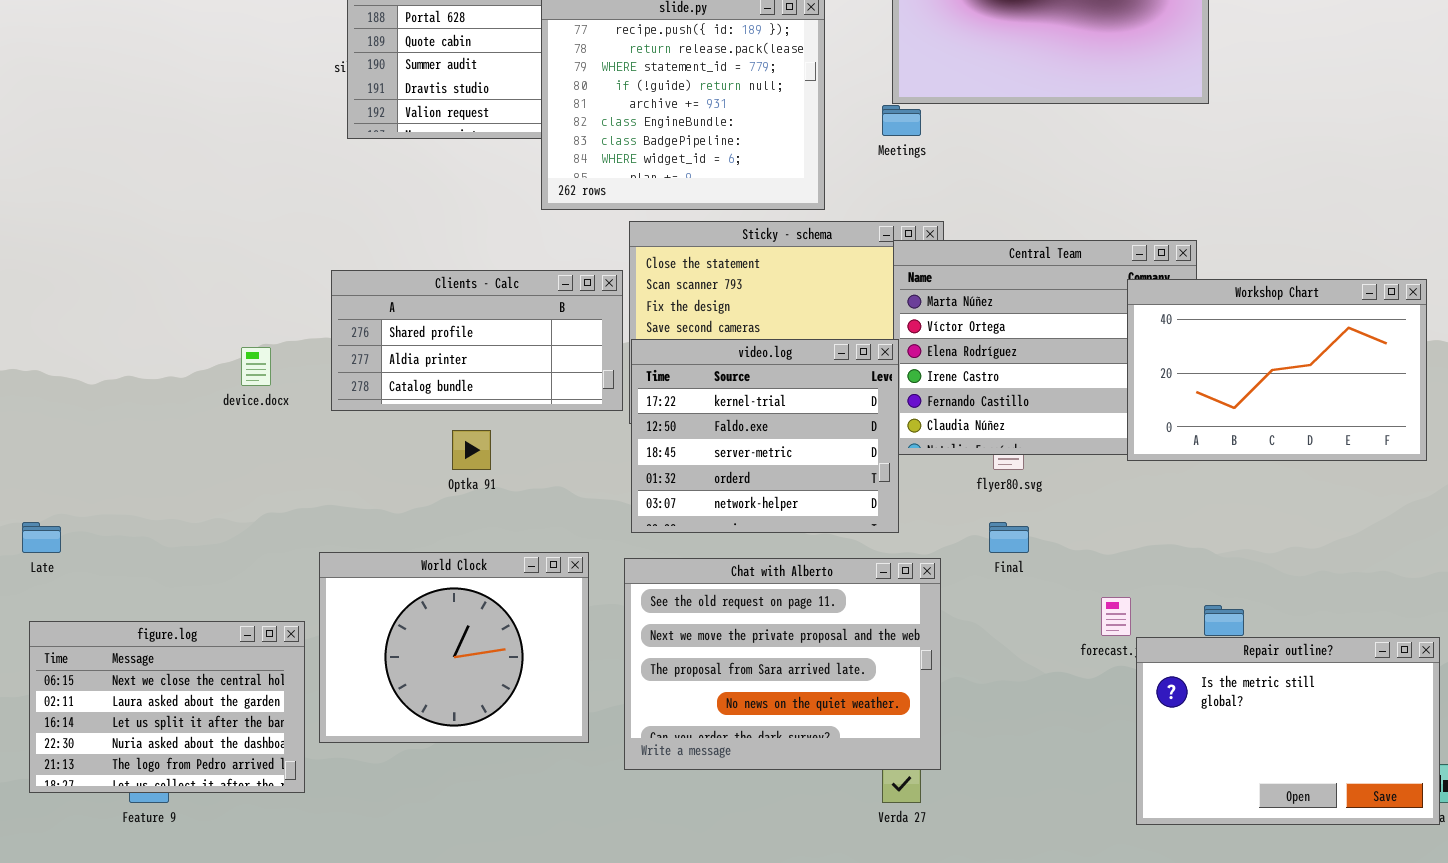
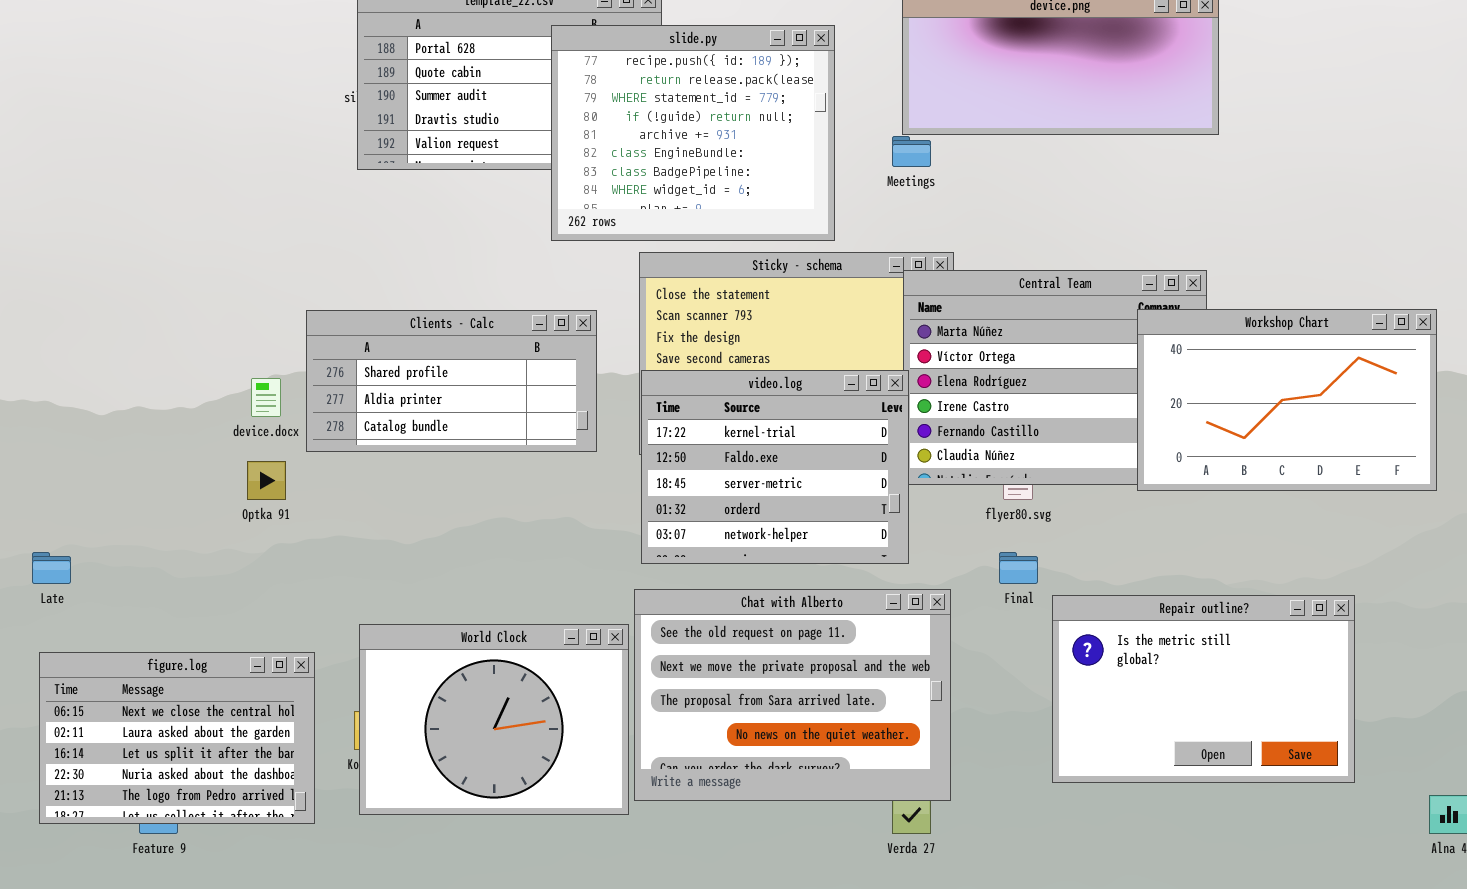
Clients - Calc: [331,270,623,411] -> [306,310,597,452], moved
Optka 91: [452,430,491,470] -> [247,461,286,500], moved
World Clock: [319,552,589,743] -> [359,624,629,815], moved
Repair outline?: [1136,637,1440,825] -> [1052,595,1355,783], moved

